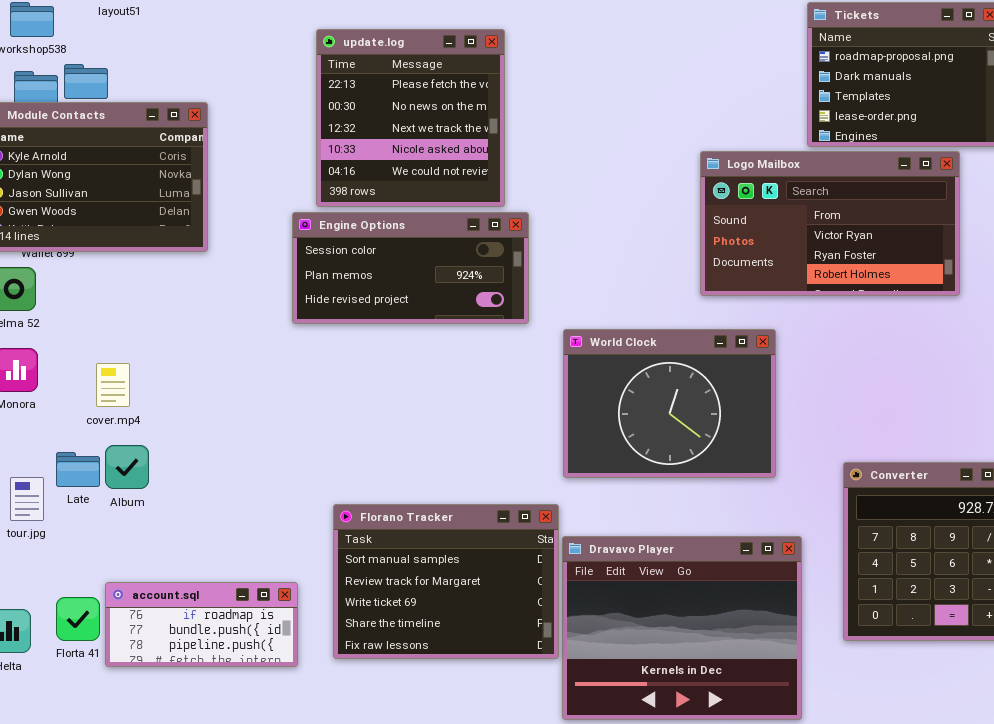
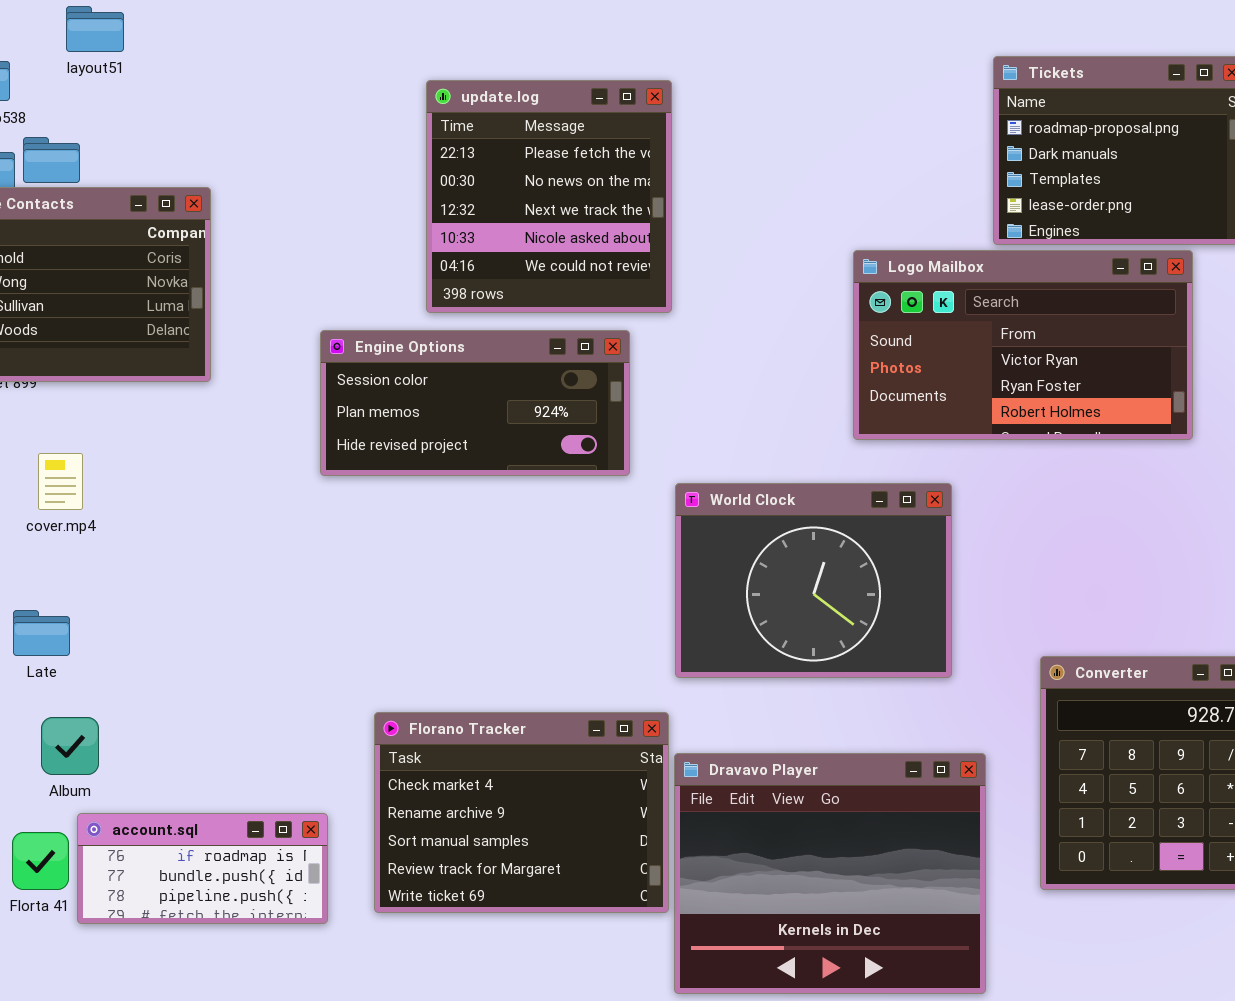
update.log: [316,29,505,207] -> [426,80,672,313], moved
cover.mp4: [96,363,130,407] -> [38,453,83,510], moved
Album: [105,445,149,489] -> [41,717,99,775], moved
Late: [56,452,100,487] -> [13,610,70,656], moved
Florano Tracker: [333,504,559,659] -> [374,712,669,913], scrolled up 2 rows

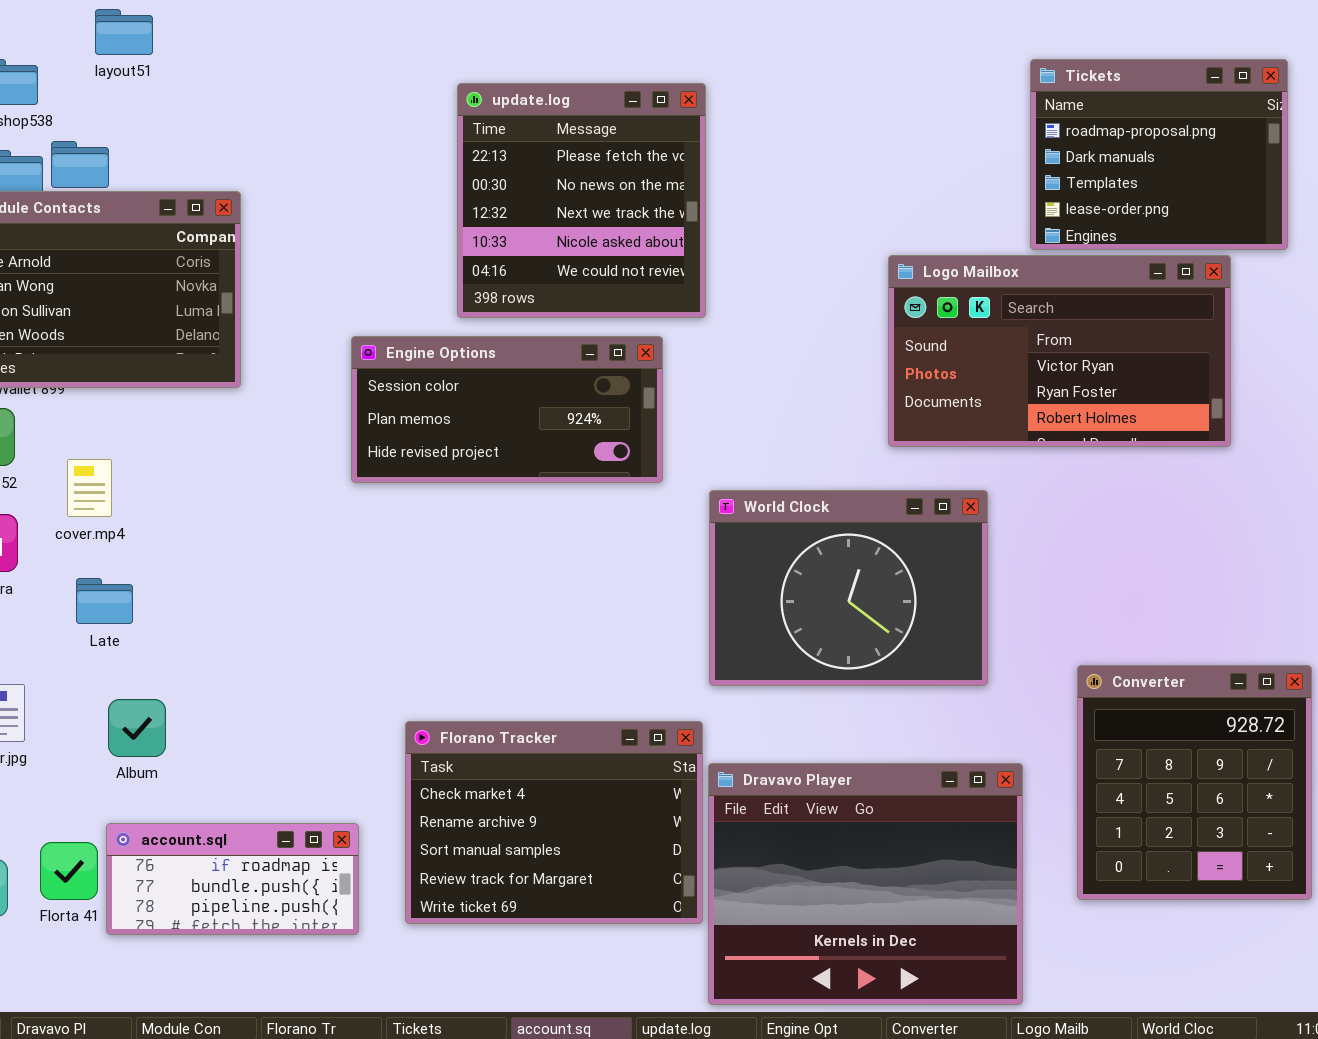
Late: [13,610,70,656] -> [76,578,133,624], moved
Album: [41,717,99,775] -> [108,699,166,757], moved

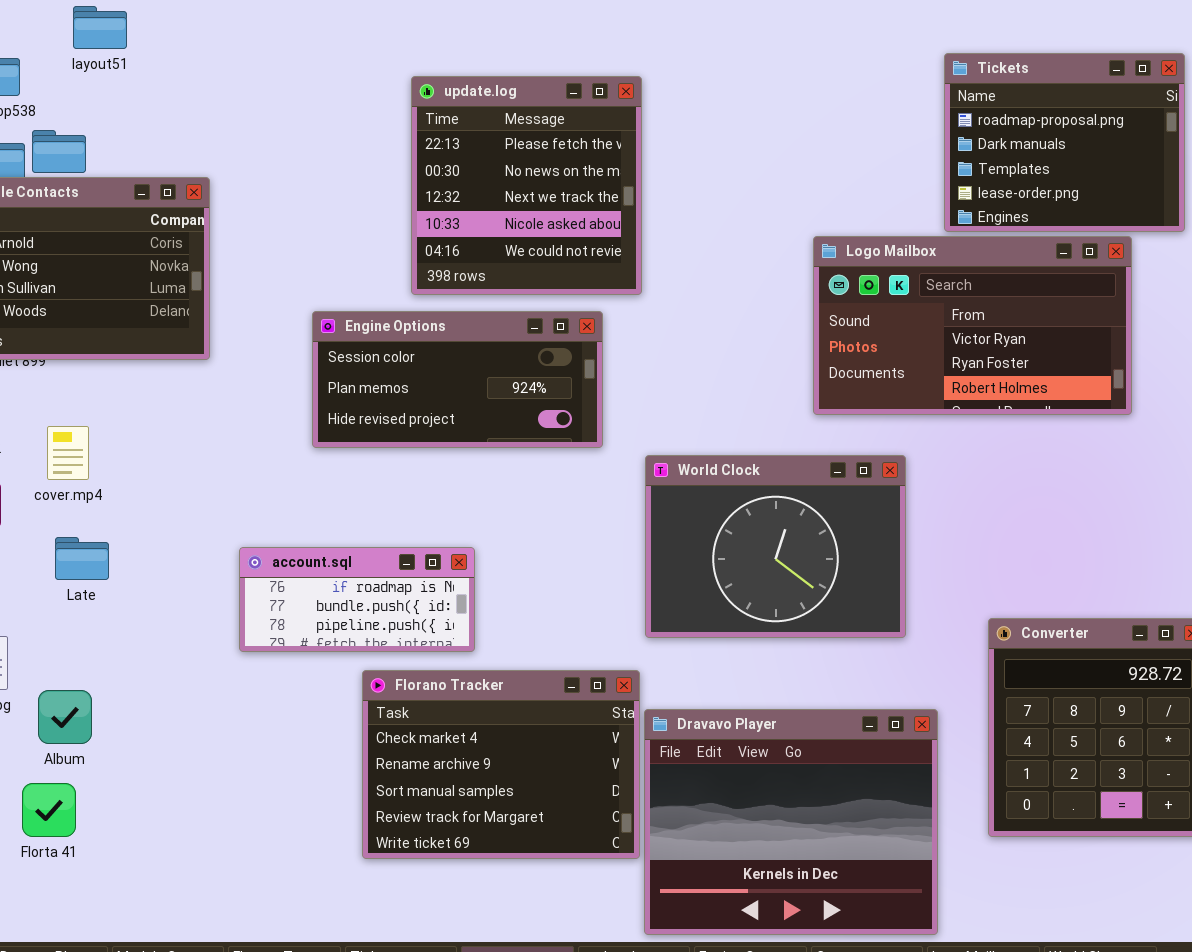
Album: [108,699,166,757] -> [38,690,92,744], moved
account.sql: [106,823,359,935] -> [239,547,475,652], moved

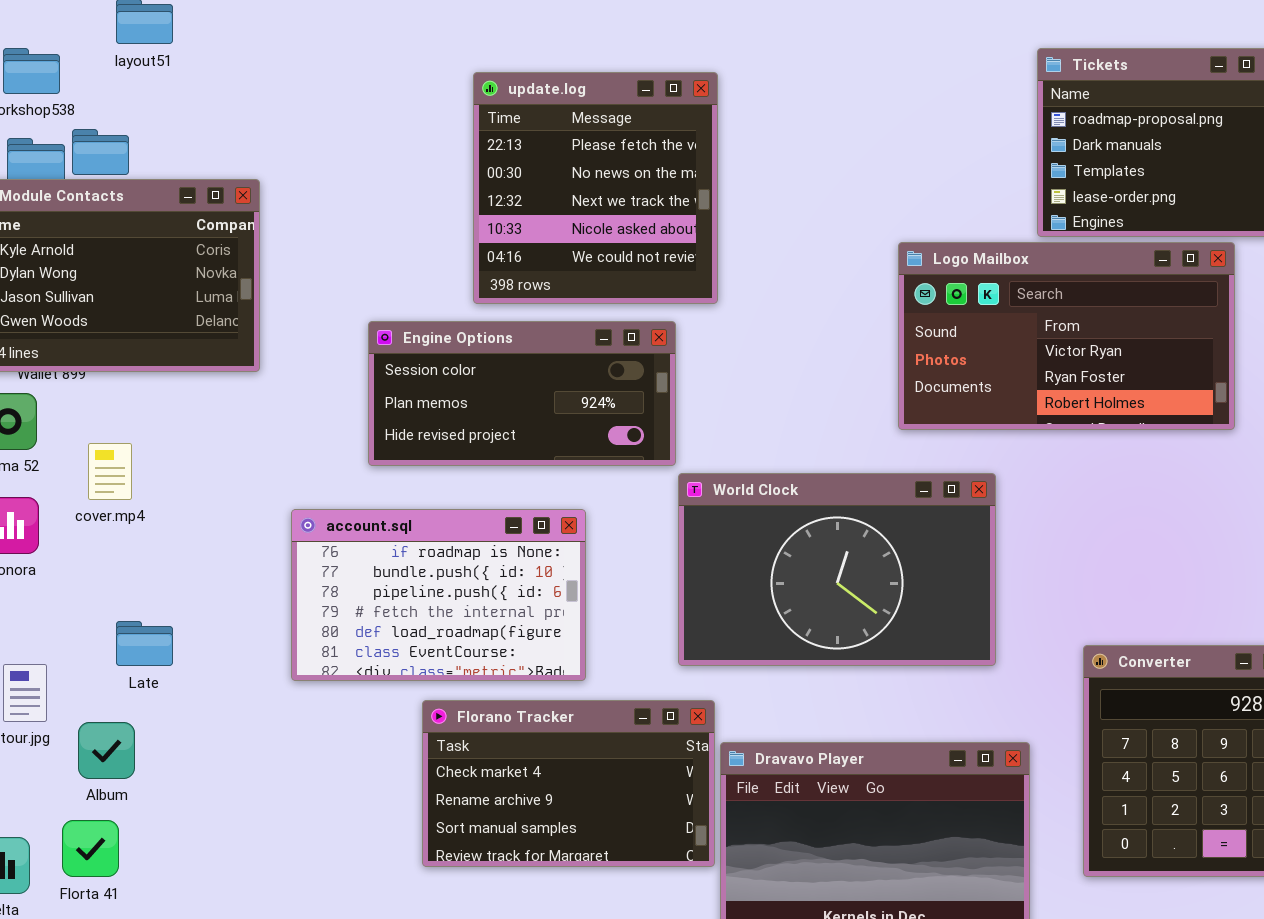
World Clock: [645,455,906,638] -> [678,473,996,666], resized
Late: [55,537,109,580] -> [116,621,173,666], moved
account.sql: [239,547,475,652] -> [291,509,586,681], resized
Florano Tracker: [362,670,640,859] -> [422,700,715,867], resized

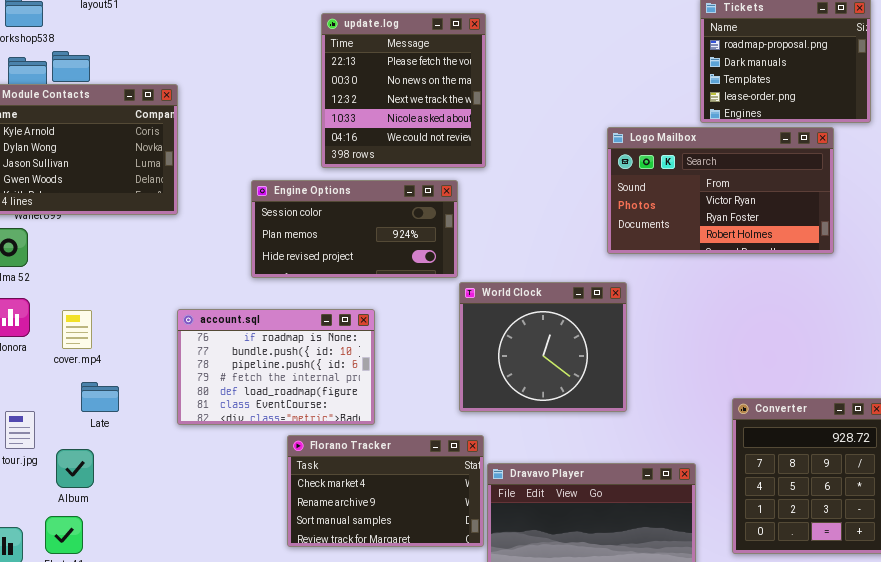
cover.mp4: [88,443,132,500] -> [62,310,92,349], moved
World Clock: [678,473,996,666] -> [459,282,627,412], resized
account.sql: [291,509,586,681] -> [177,309,375,425], moved

